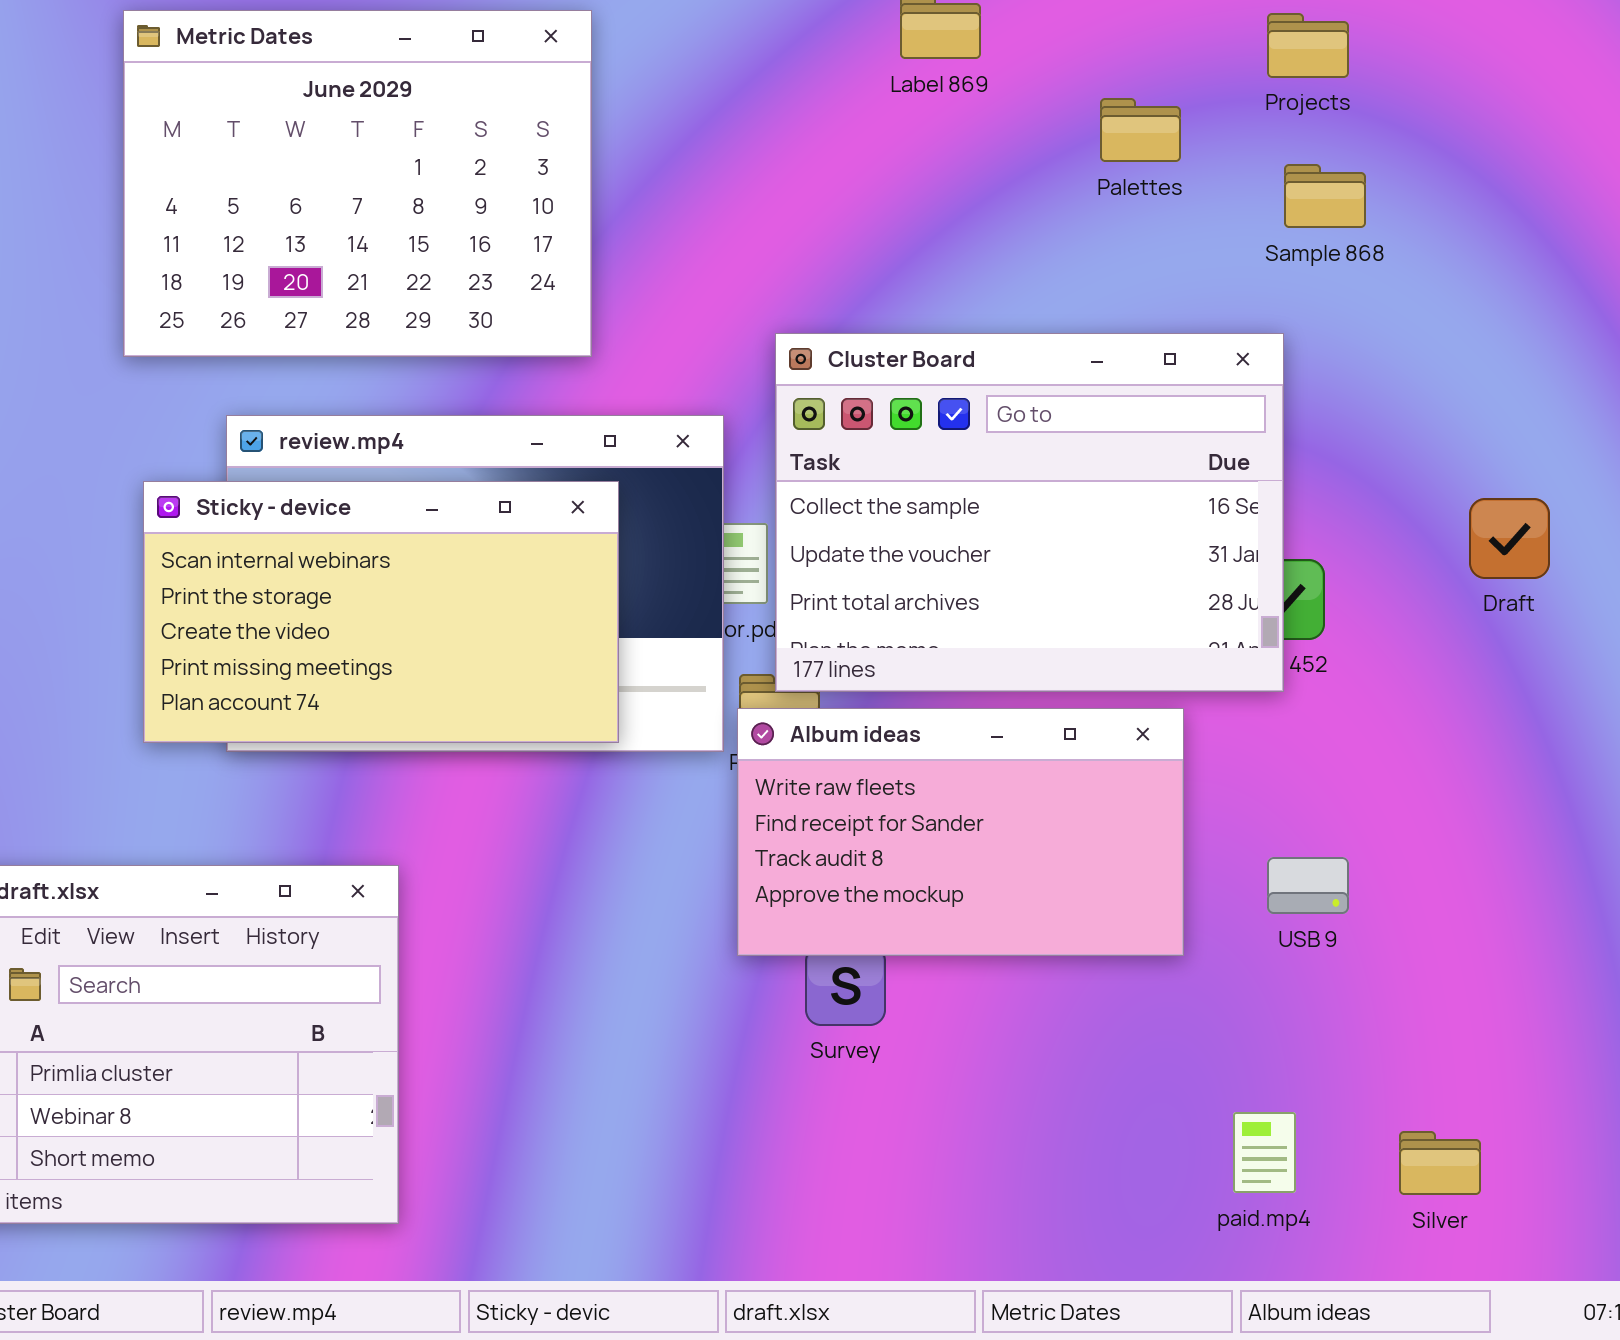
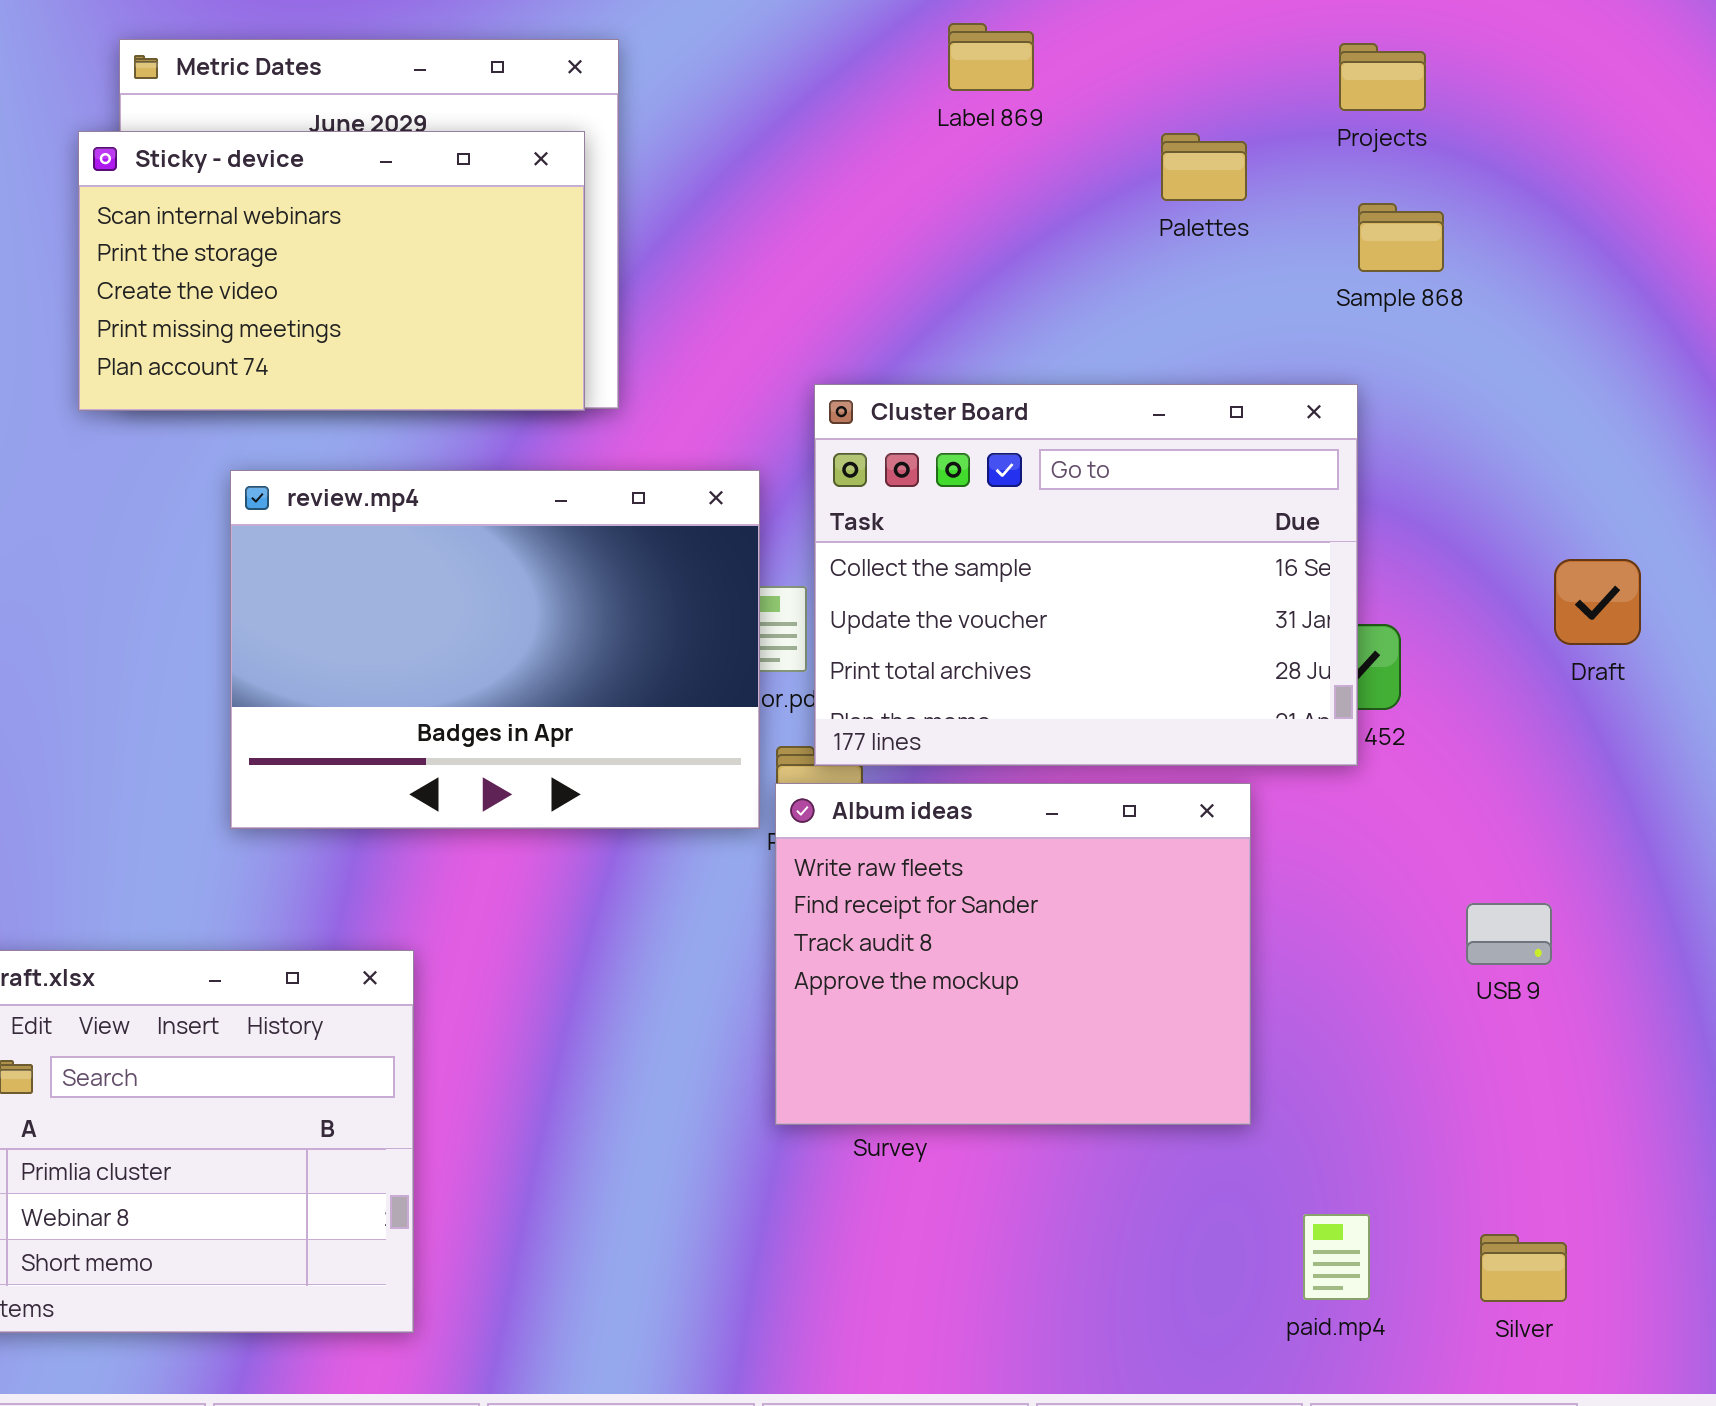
Sticky - device: [143,481,619,743] -> [78,131,585,411], moved
Album ideas: [737,708,1184,956] -> [775,783,1251,1125], resized
USB 9: [1267,857,1349,914] -> [1466,903,1552,965], moved

